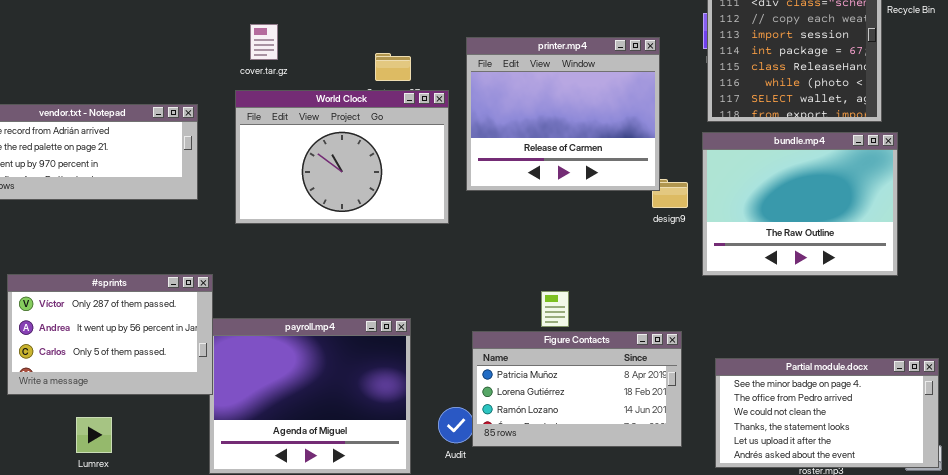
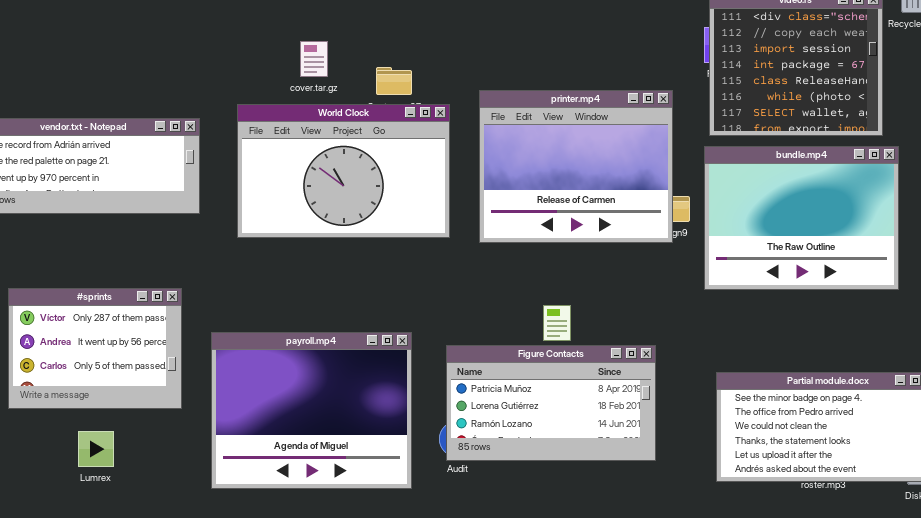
cover.tar.gz: [250,24,278,60] -> [300,41,328,77], moved
printer.mp4: [466,37,660,191] -> [479,90,673,243], moved
#sprints: [7,274,213,395] -> [8,288,182,409], resized
Figure Contacts: [472,331,682,447] -> [446,345,656,461], moved

